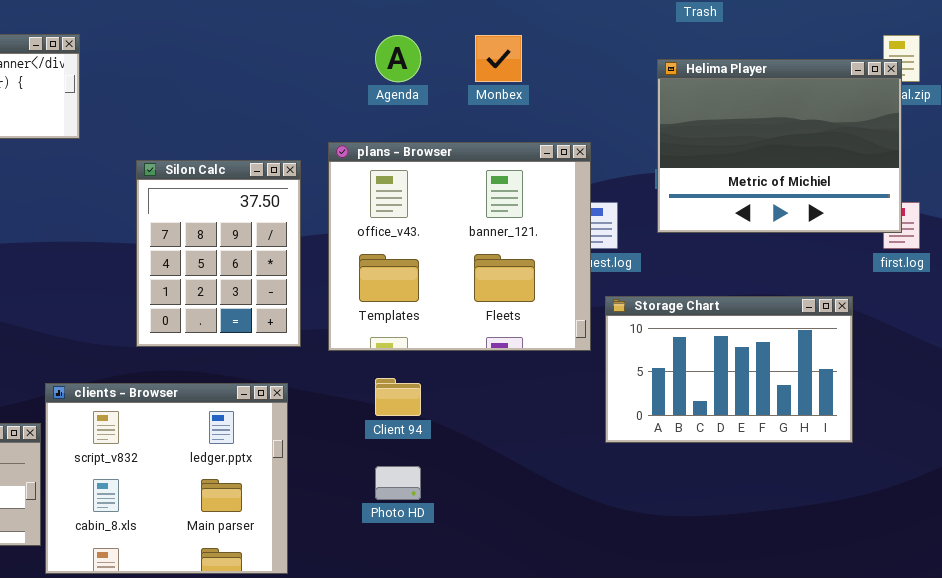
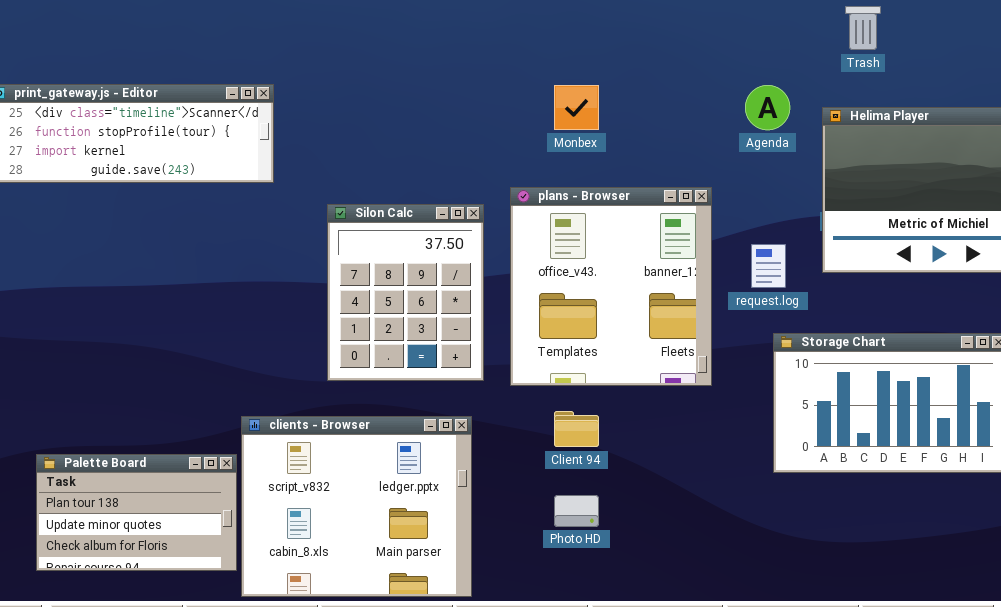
Agenda: [375,35,421,82] -> [745,85,790,130], moved
Monbex: [475,35,522,82] -> [554,85,599,130], moved
plans - Browser: [328,142,591,351] -> [510,187,712,386], resized

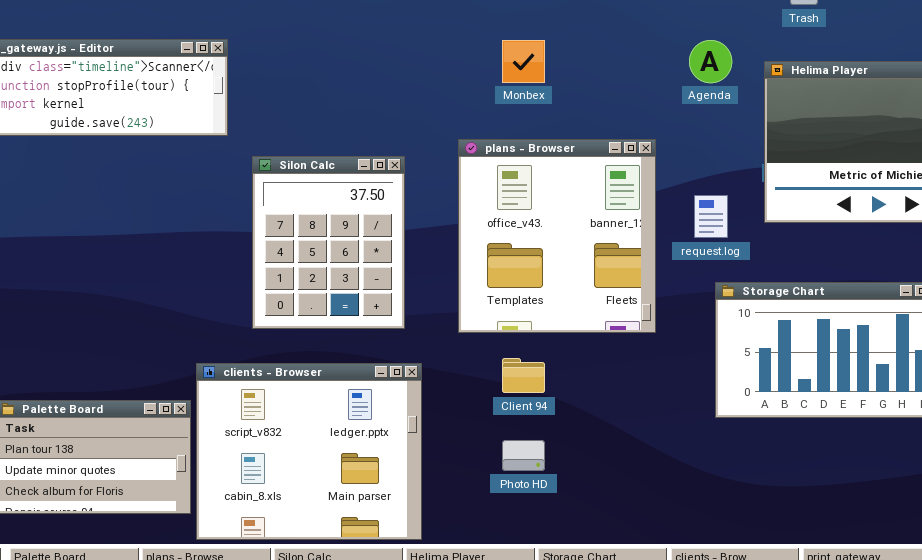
Silon Calc: [327,204,484,381] -> [252,156,405,329], moved

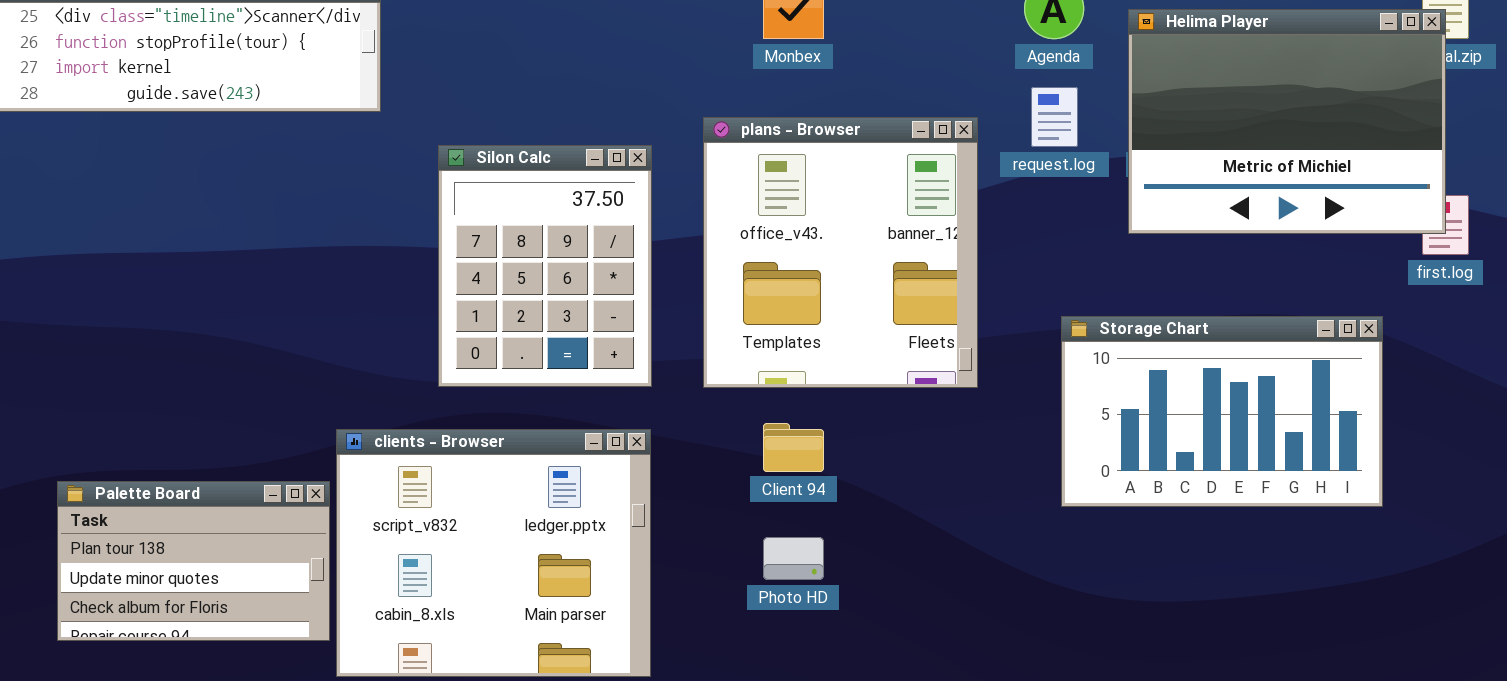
Silon Calc: [252,156,405,329] -> [438,145,652,387], moved
request.log: [694,195,728,238] -> [1031,87,1078,147], moved

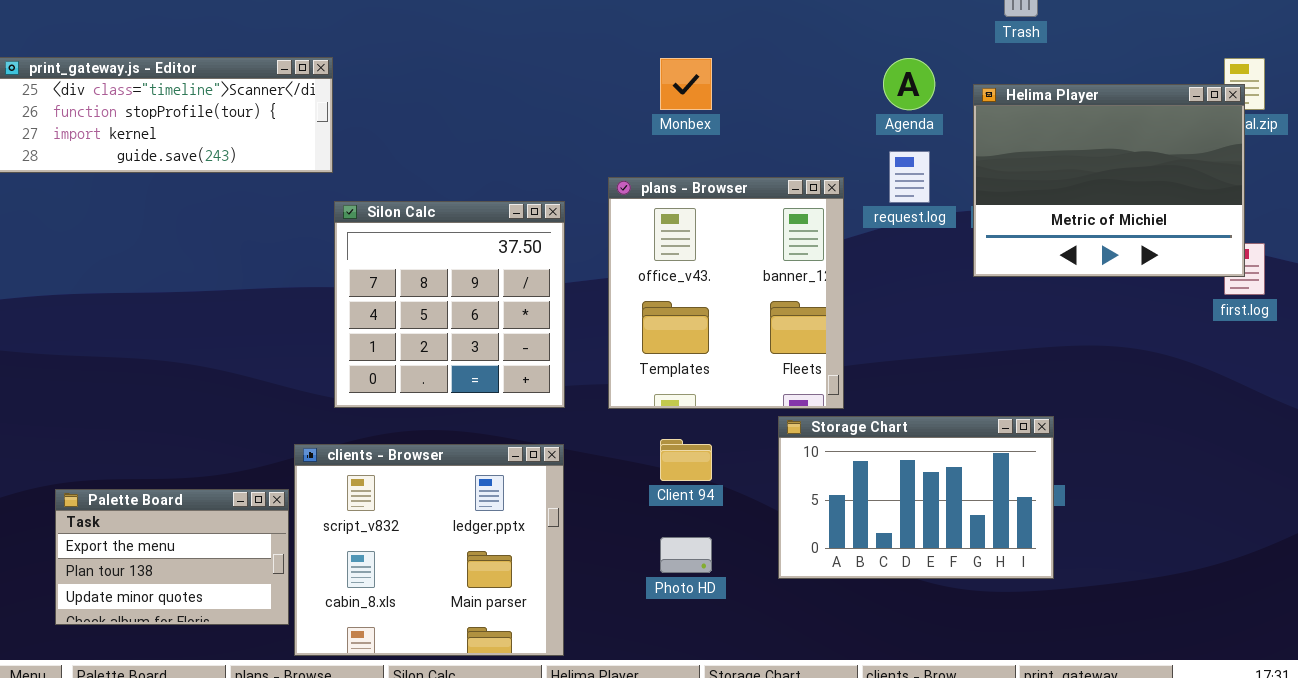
Silon Calc: [438,145,652,387] -> [334,201,565,408], resized
Storage Chart: [1061,316,1383,507] -> [778,416,1054,579], moved
Palette Board: [57,481,330,641] -> [55,489,289,625], scrolled up 1 row

